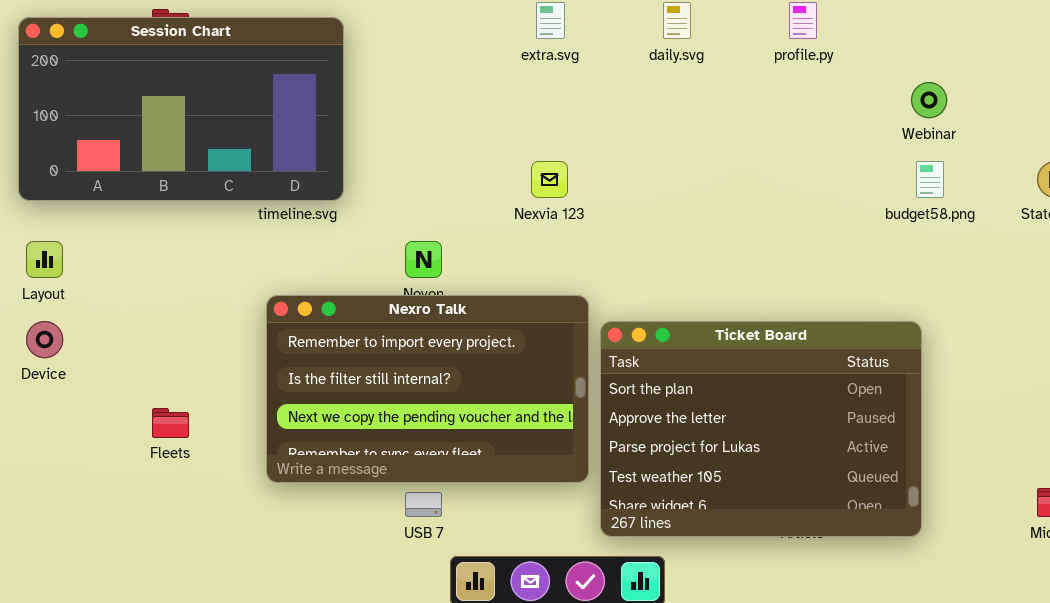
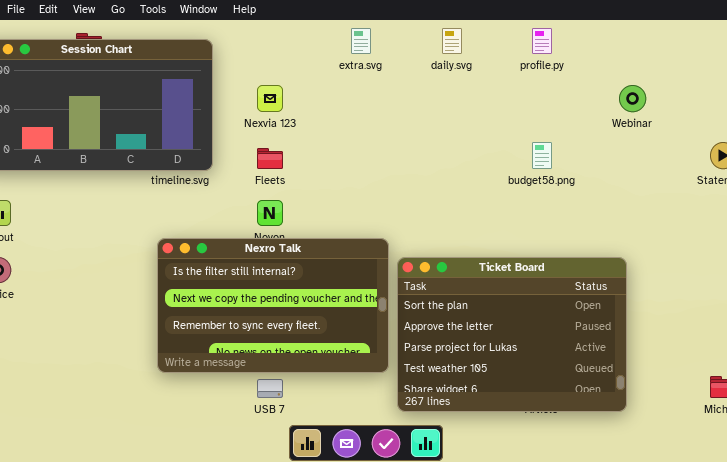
Nexvia 123: [531,161,568,198] -> [257,85,283,112], moved
budget58.png: [916,161,944,198] -> [532,142,552,169], moved
Nexro Talk: [266,295,589,483] -> [157,238,389,373], scrolled down 1 row
Fleets: [152,408,189,438] -> [257,148,283,169], moved

